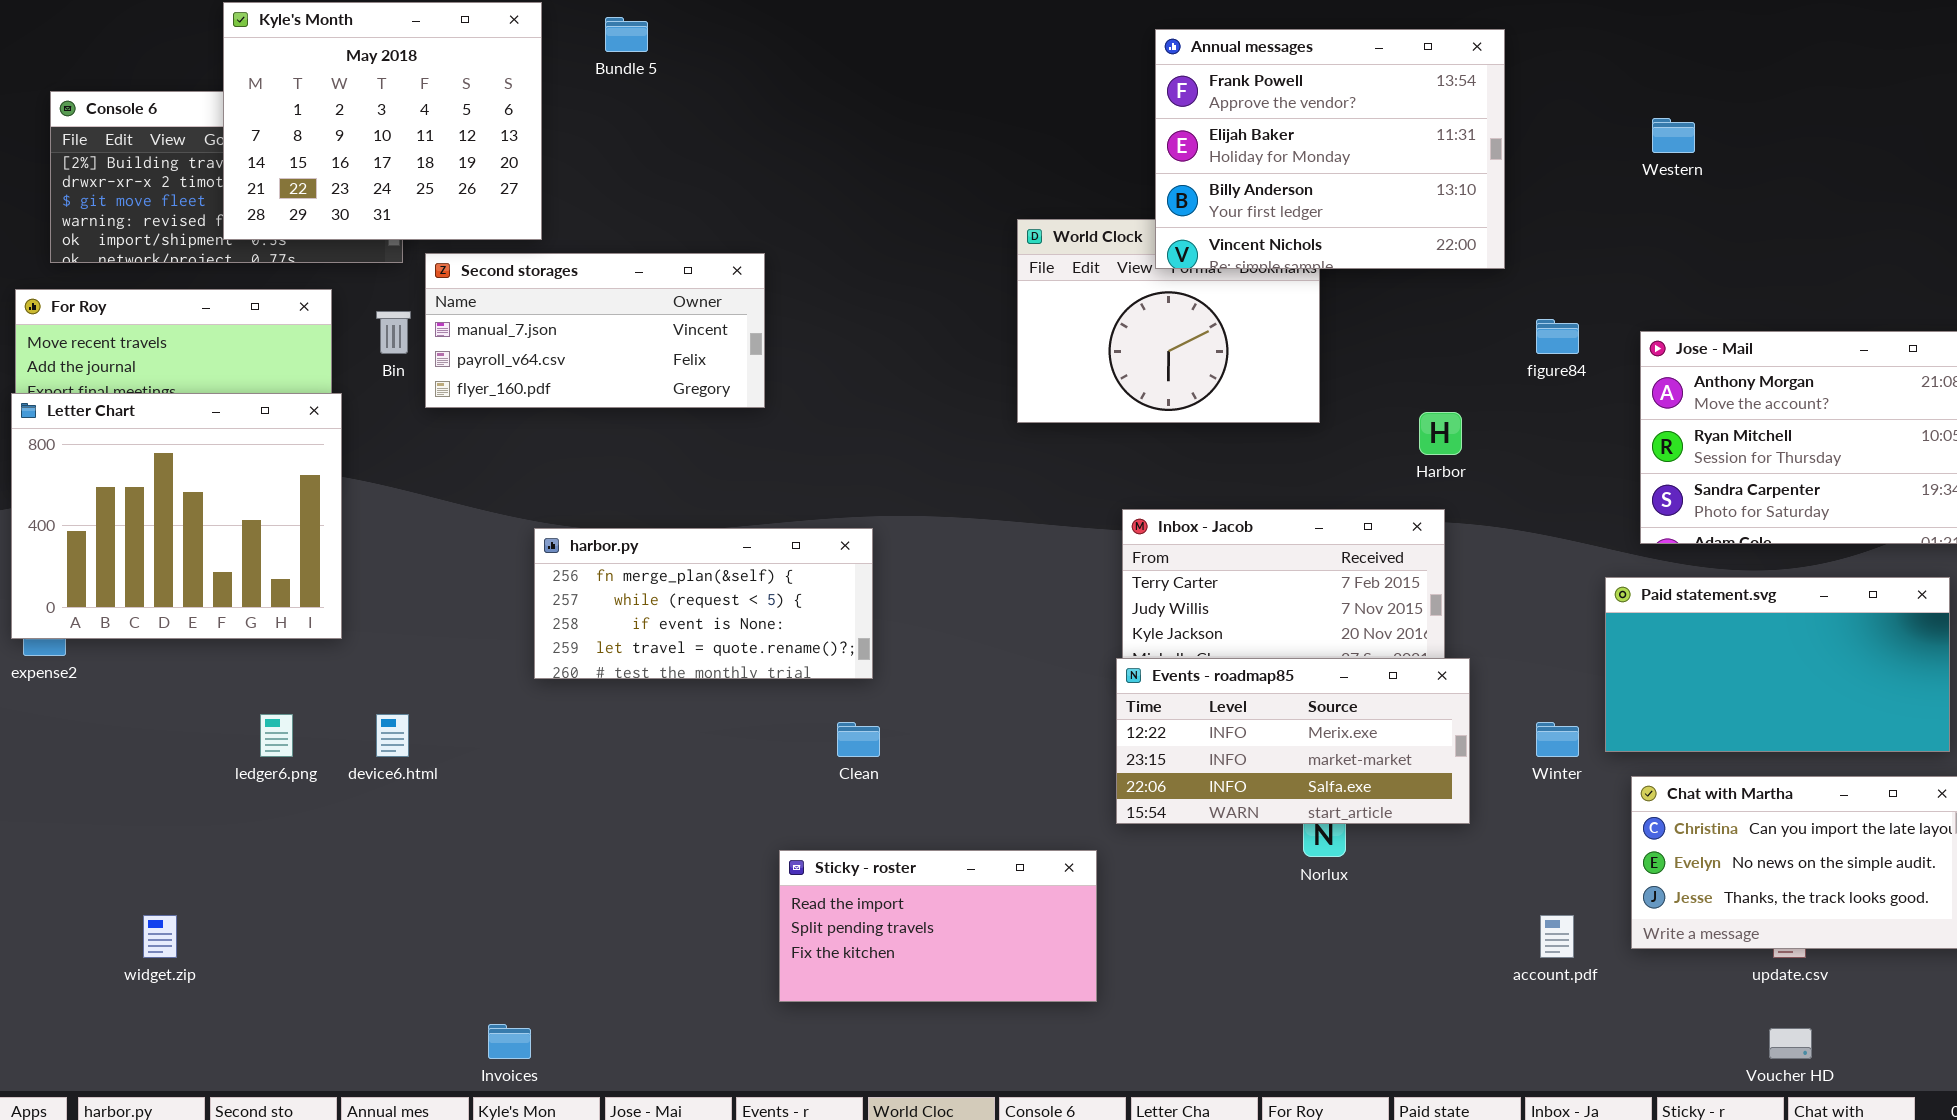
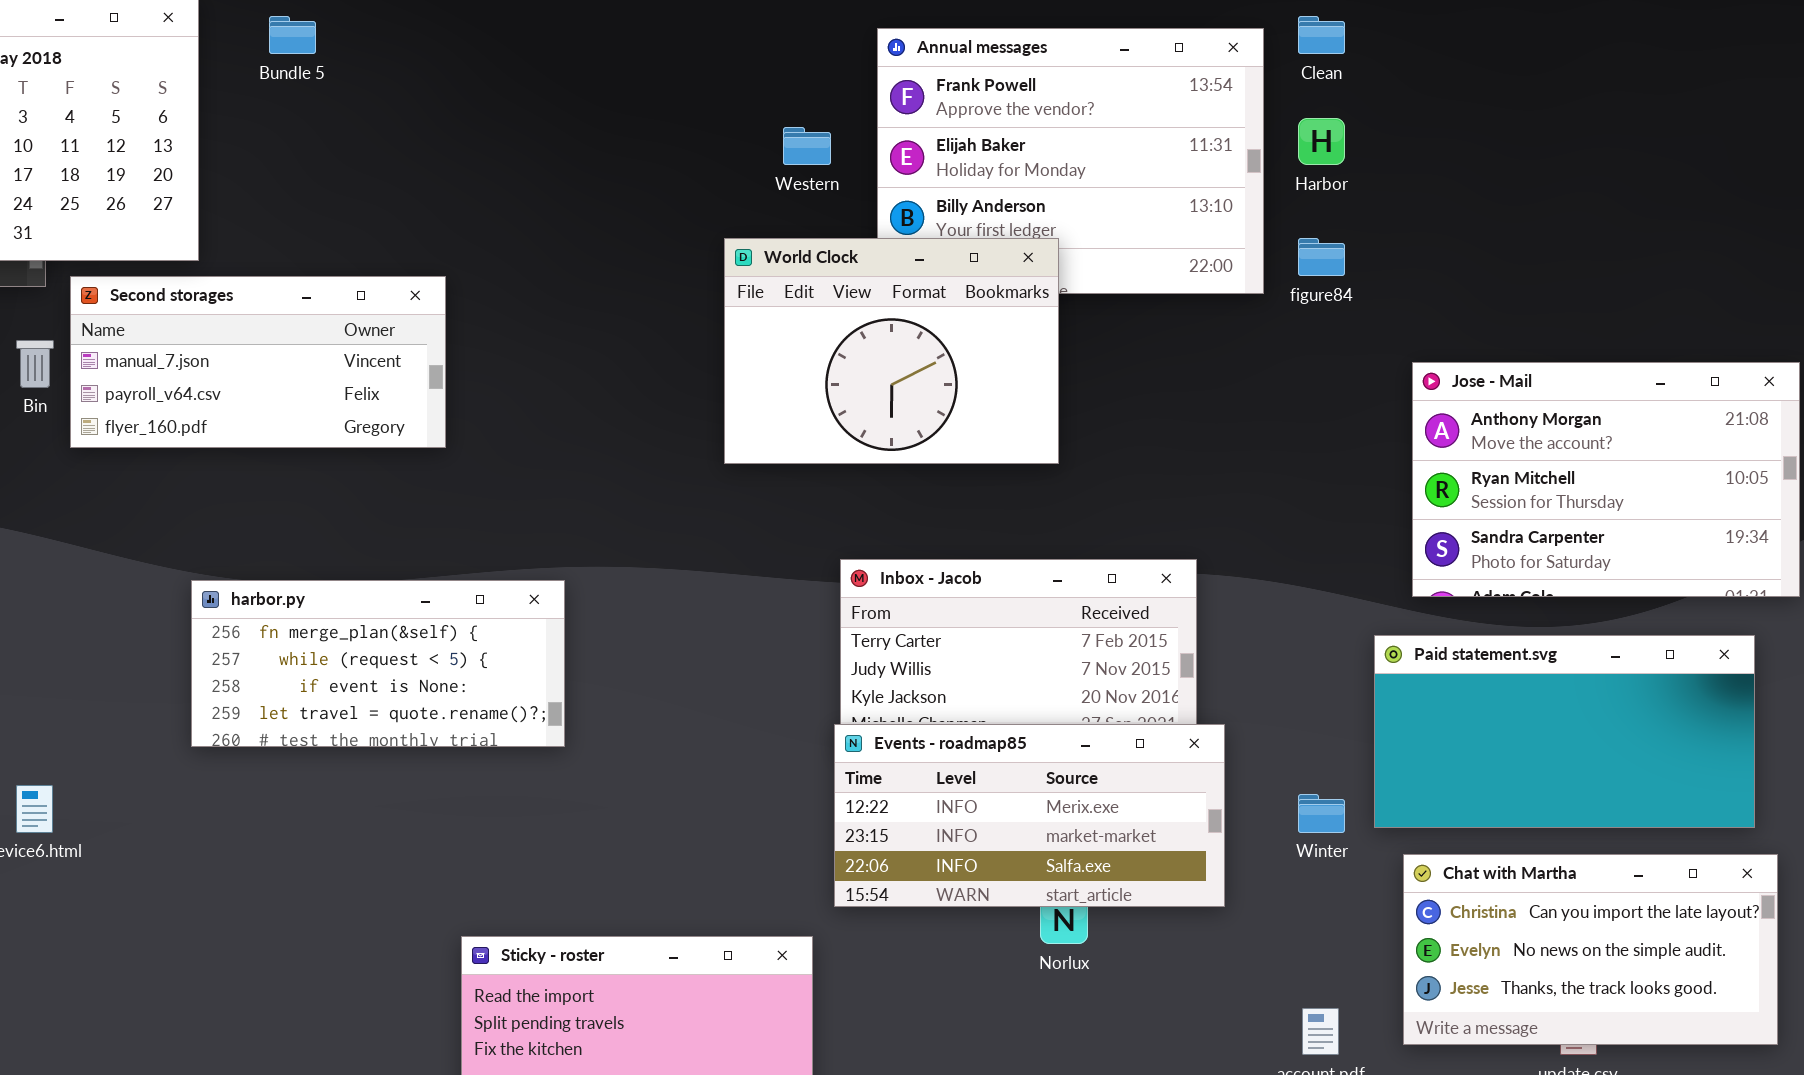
Western: [1652,118,1695,153] -> [783,127,831,165], moved
World Clock: [1017,219,1320,423] -> [724,238,1059,464], raised
figure84: [1536,319,1579,354] -> [1298,238,1345,276], moved
Harbor: [1419,412,1462,455] -> [1298,118,1345,165], moved
Clean: [837,722,880,757] -> [1298,16,1345,54], moved

